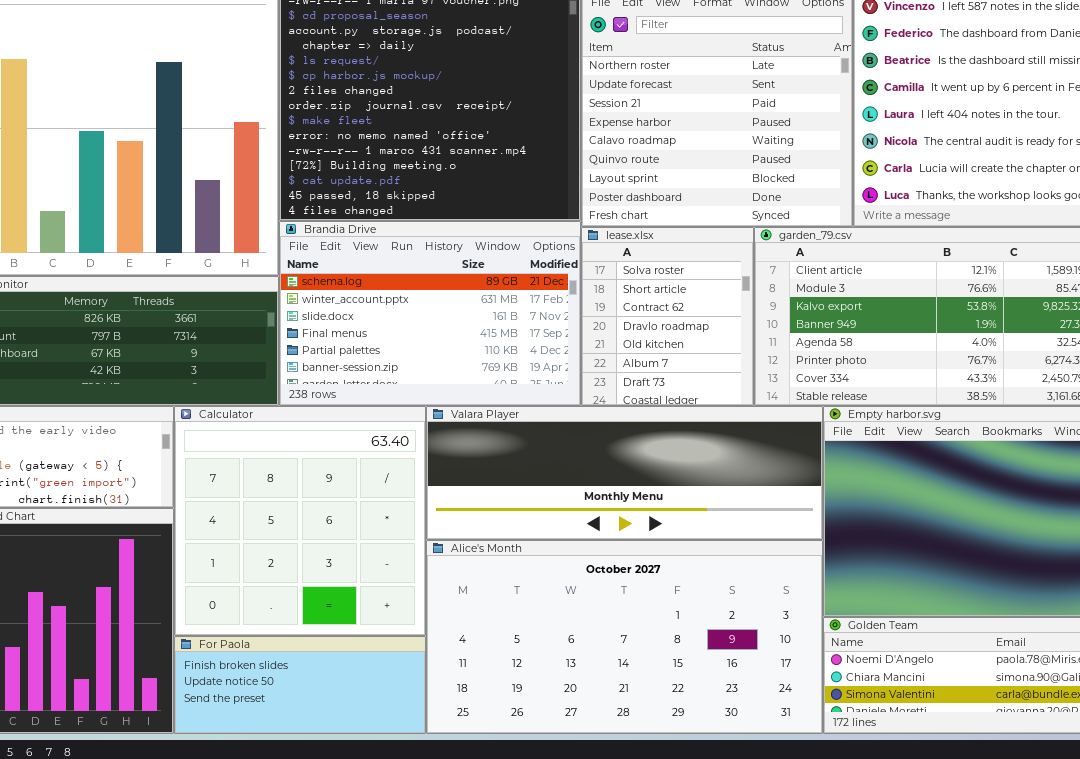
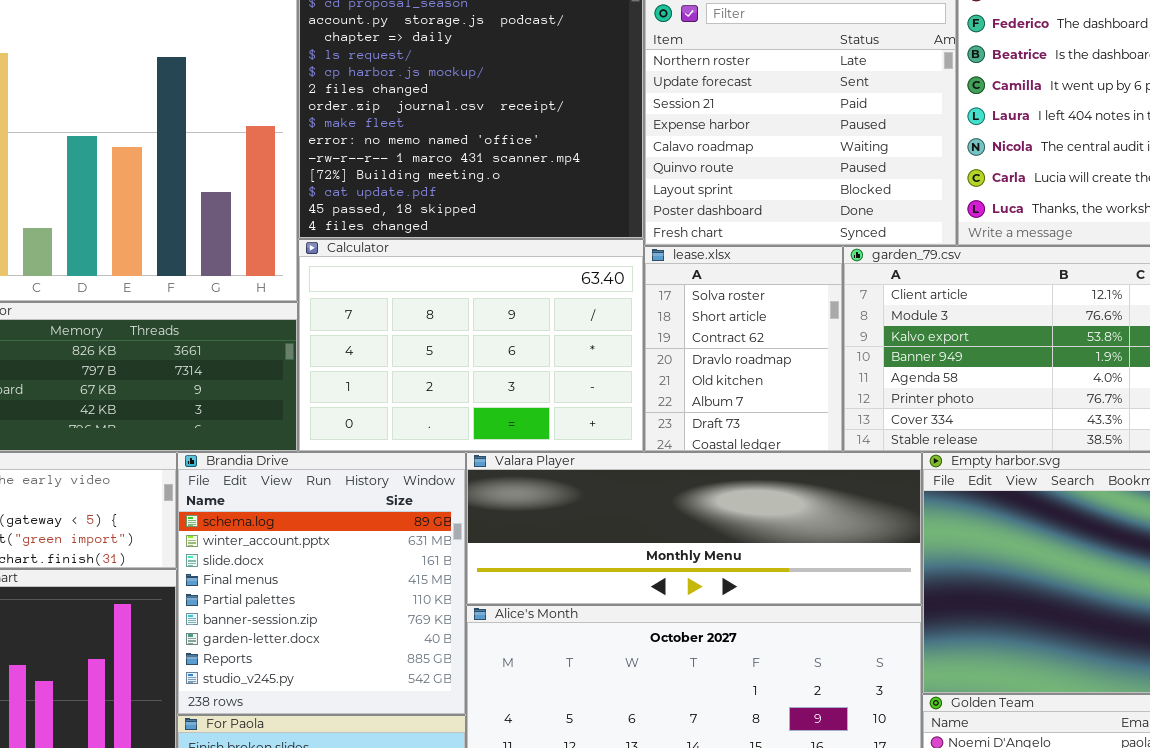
Brandia Drive: [279,221,581,406] -> [177,452,466,715], moved, resized
Calculator: [174,406,426,636] -> [298,239,644,452], moved, resized

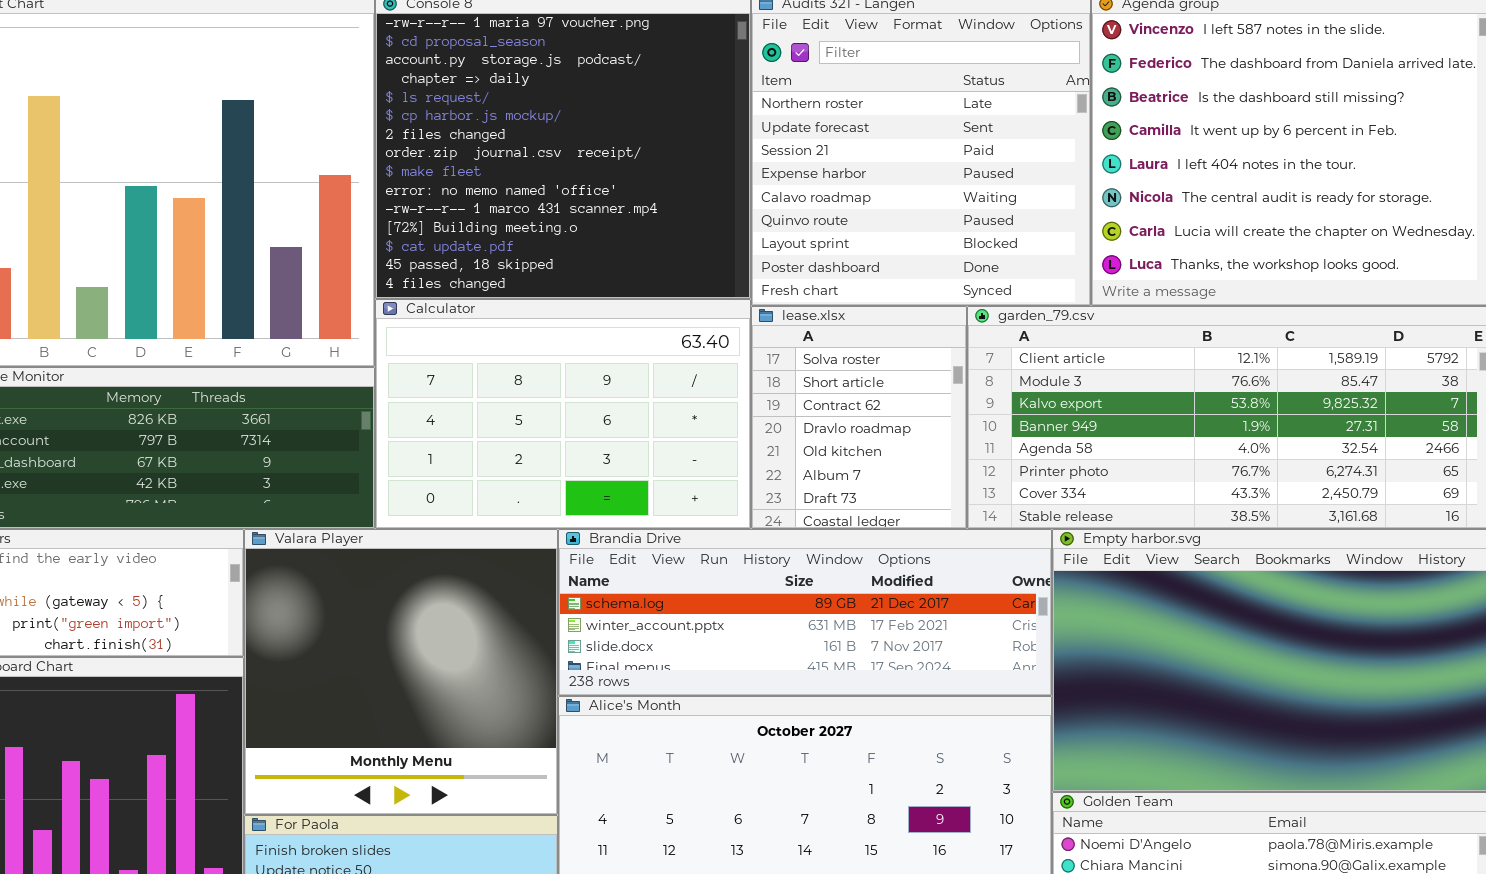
Brandia Drive: [177,452,466,715] -> [558,529,1052,696], moved, resized
Valara Player: [466,452,922,605] -> [244,529,558,815], moved, resized

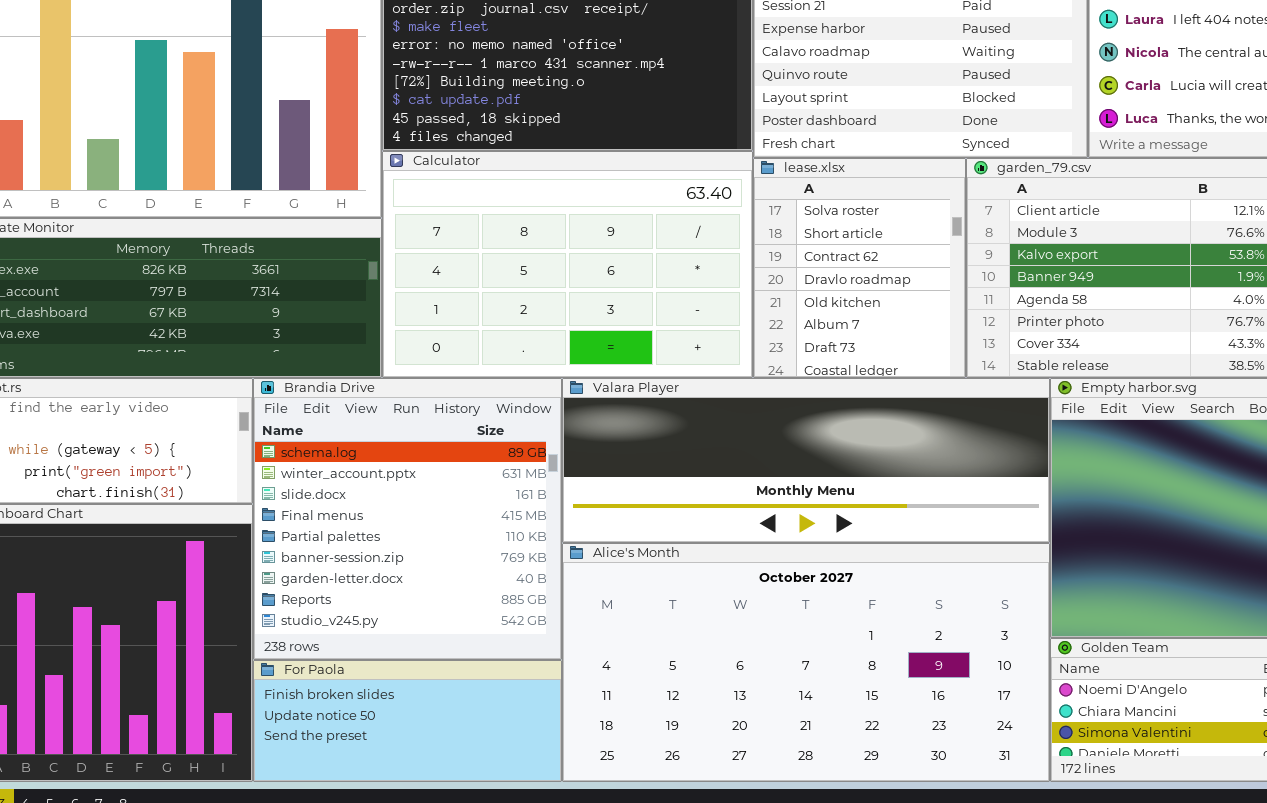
Valara Player: [244,529,558,815] -> [562,378,1050,543], moved, resized
Brandia Drive: [558,529,1052,696] -> [253,378,562,660], moved, resized

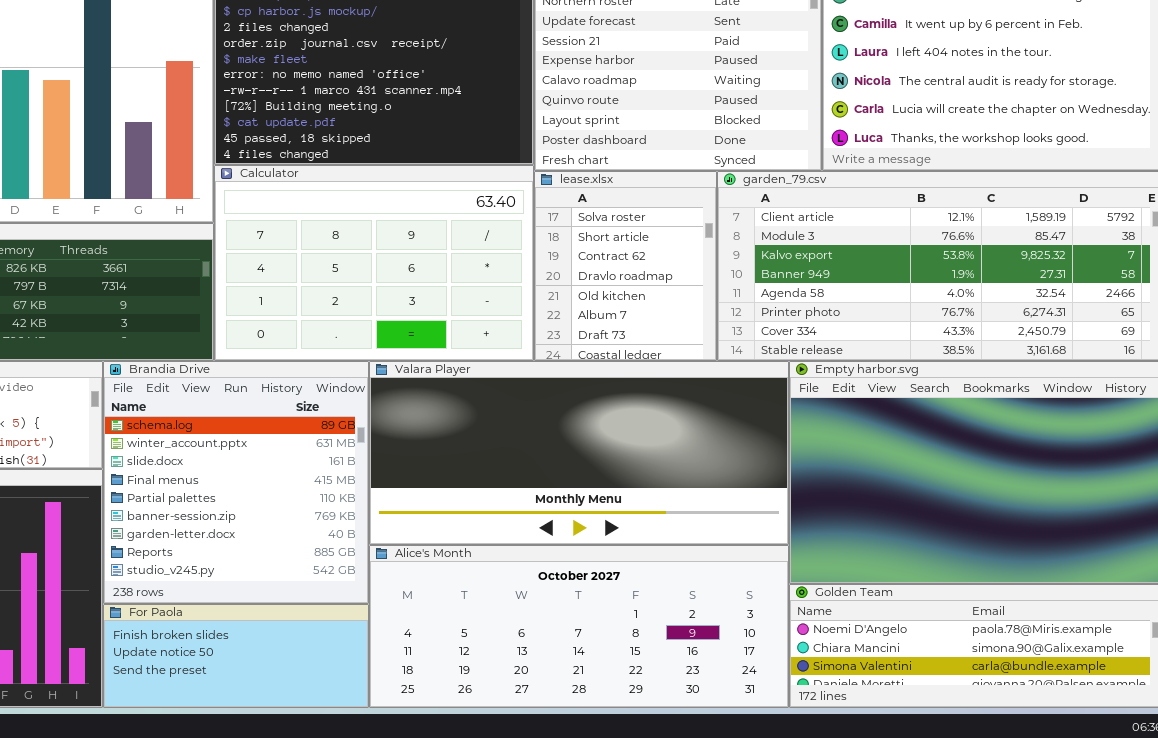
Valara Player: [562,378,1050,543] -> [369,361,789,545], resized
Alice's Month: [562,543,1050,782] -> [369,545,789,708], resized

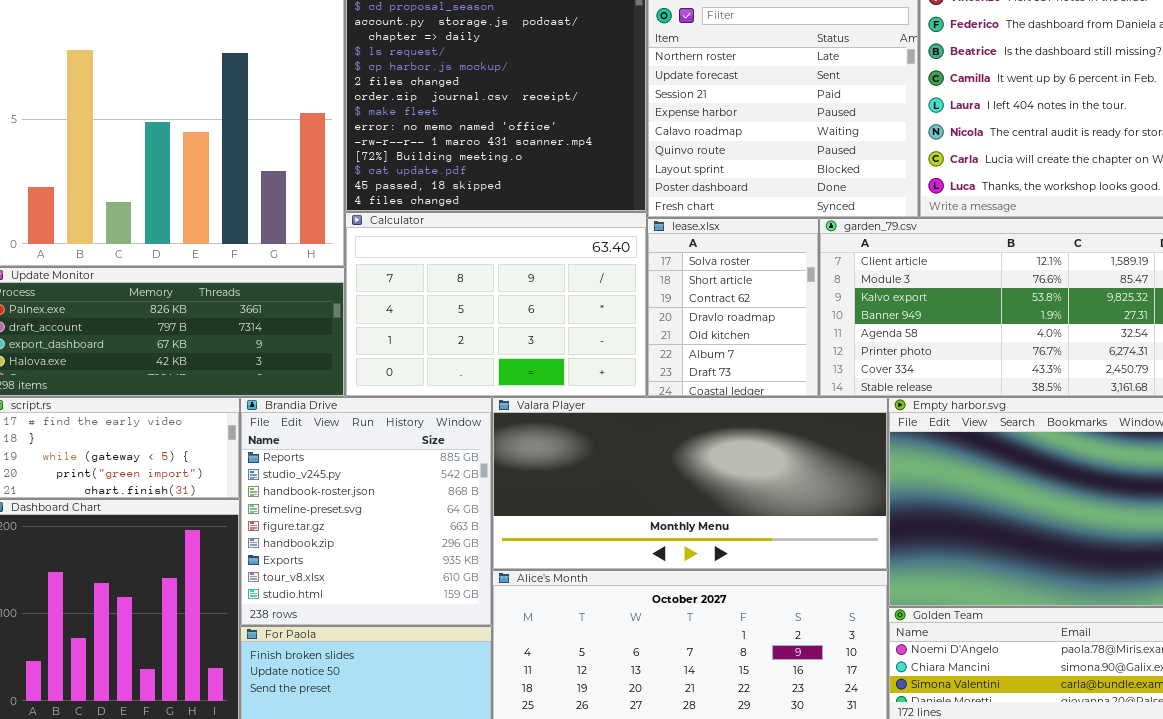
Brandia Drive: [103,361,369,604] -> [240,397,492,626], scrolled down 7 rows

